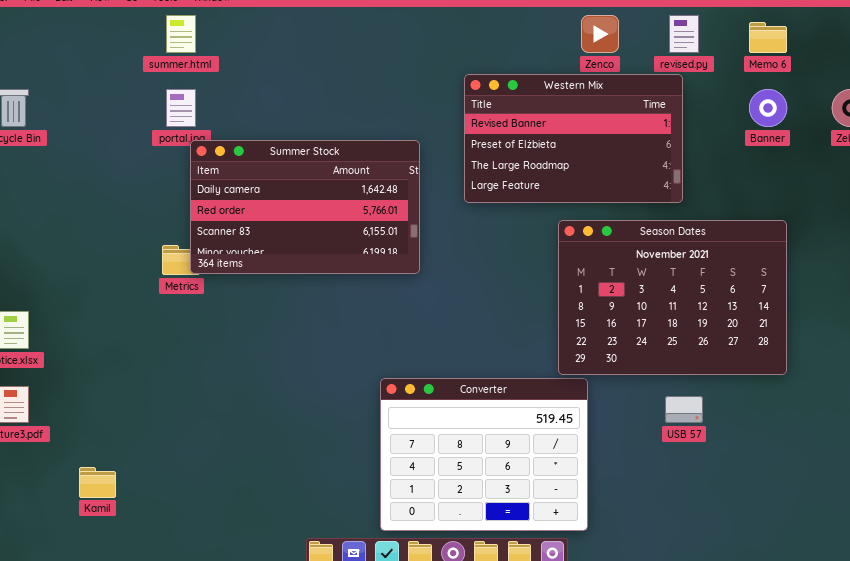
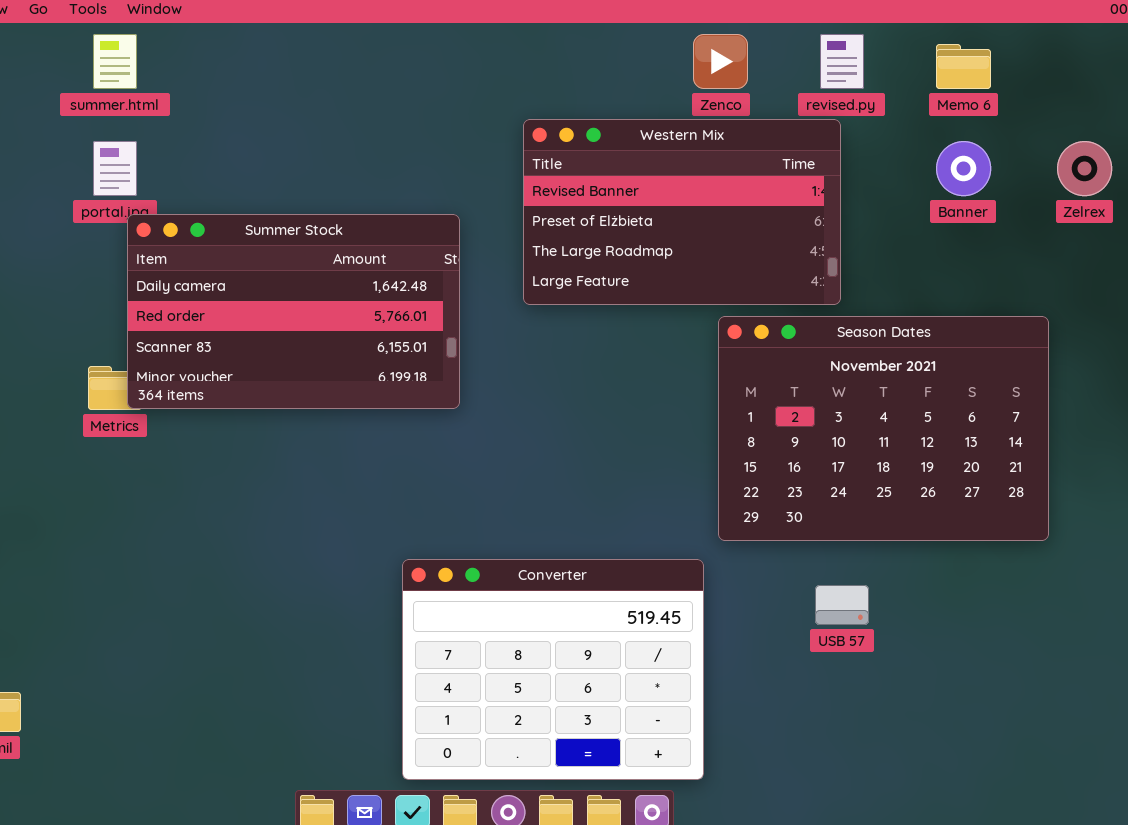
Season Dates: [558,220,787,375] -> [718,316,1049,541], moved

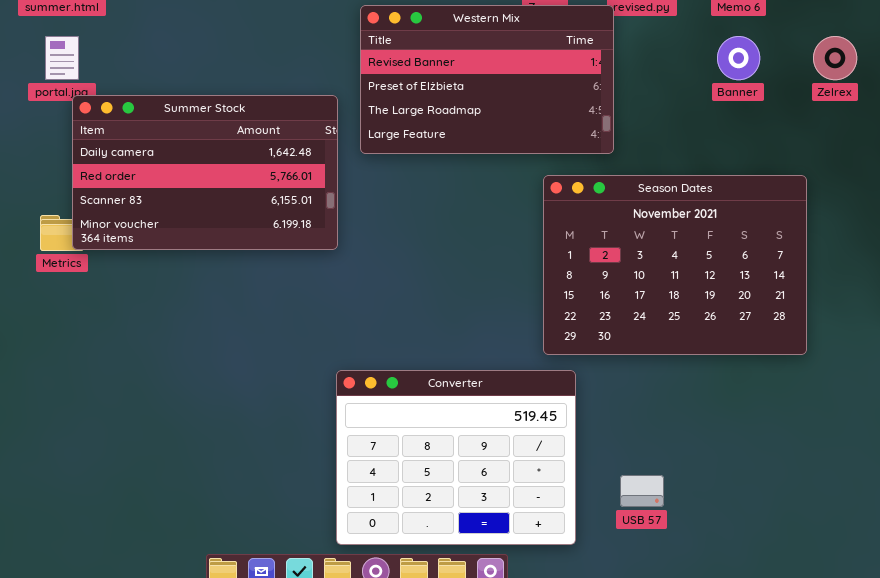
Western Mix: [523,119,841,305] -> [360,5,614,154], moved
Converter: [402,559,704,780] -> [336,370,576,545], moved
USB 57: [815,585,869,625] -> [620,475,664,507], moved

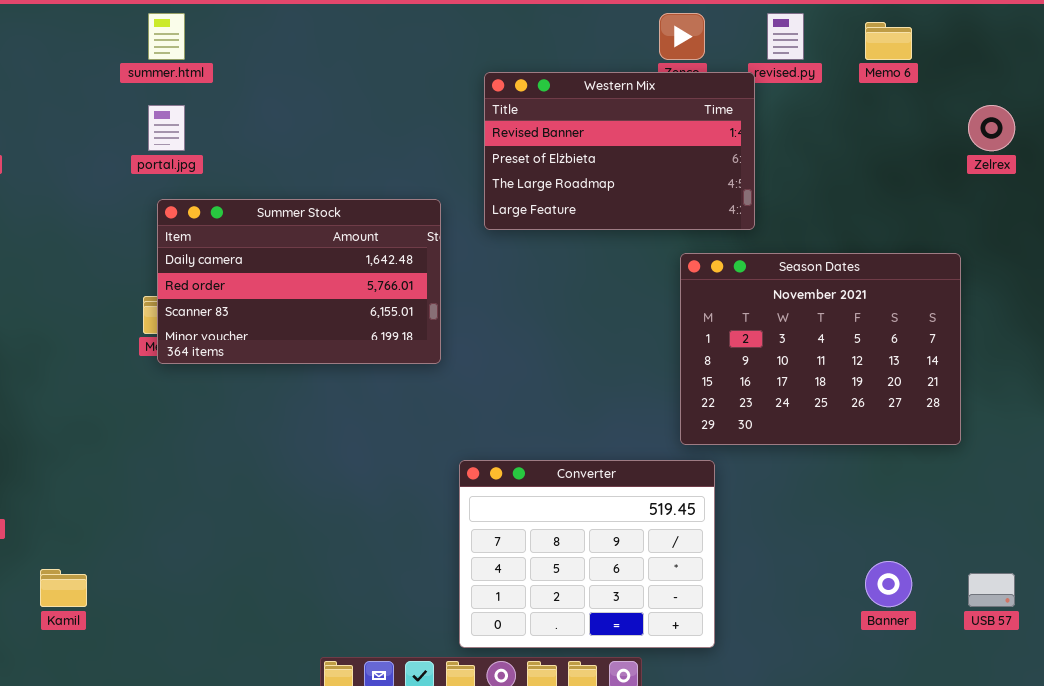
Banner: [717,36,760,80] -> [865,561,912,607], moved
Summer Stock: [72,95,338,250] -> [157,199,441,364], moved
USB 57: [620,475,664,507] -> [968,573,1015,607], moved

